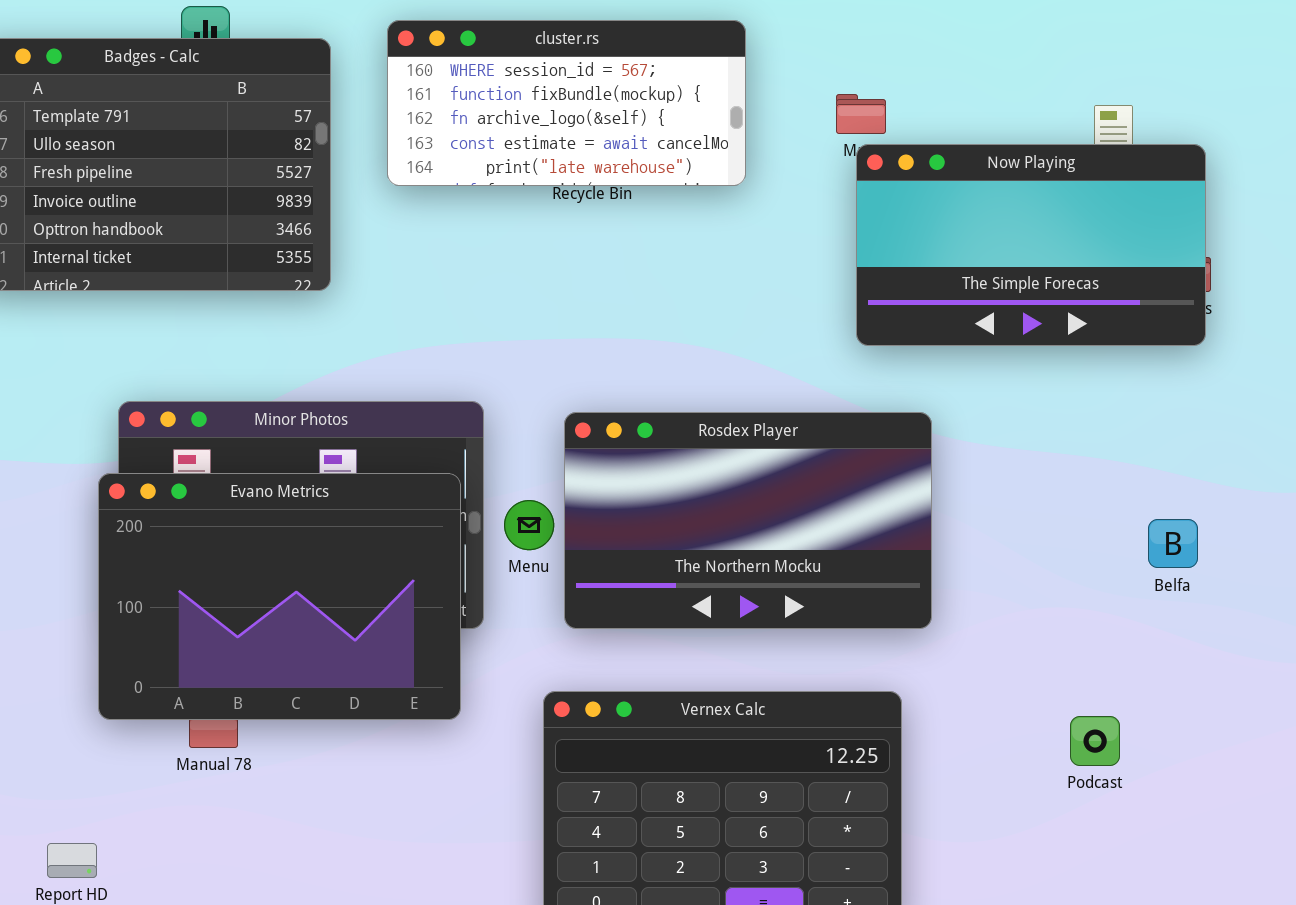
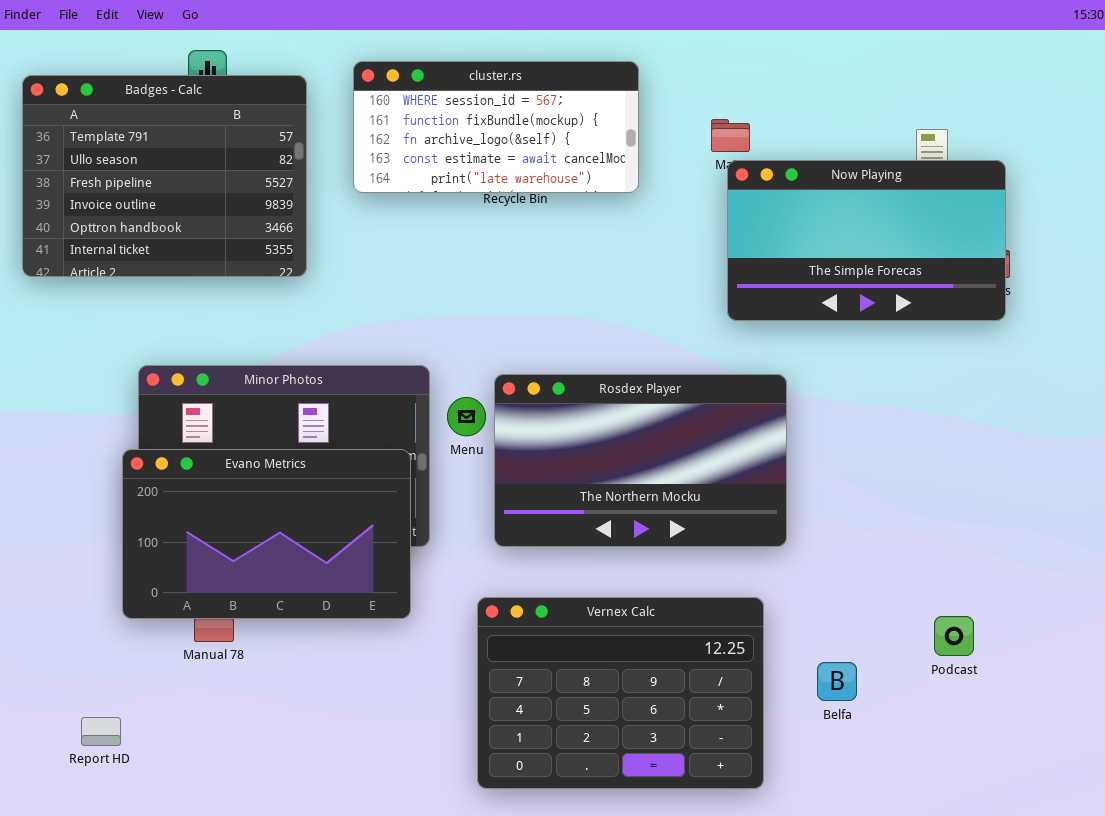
Evano Metrics: [98,473,461,720] -> [122,449,411,619], resized
Menu: [504,500,554,550] -> [447,397,486,436], moved
Belfa: [1148,519,1198,568] -> [817,662,857,701], moved
Podcast: [1070,716,1120,766] -> [934,616,974,656], moved

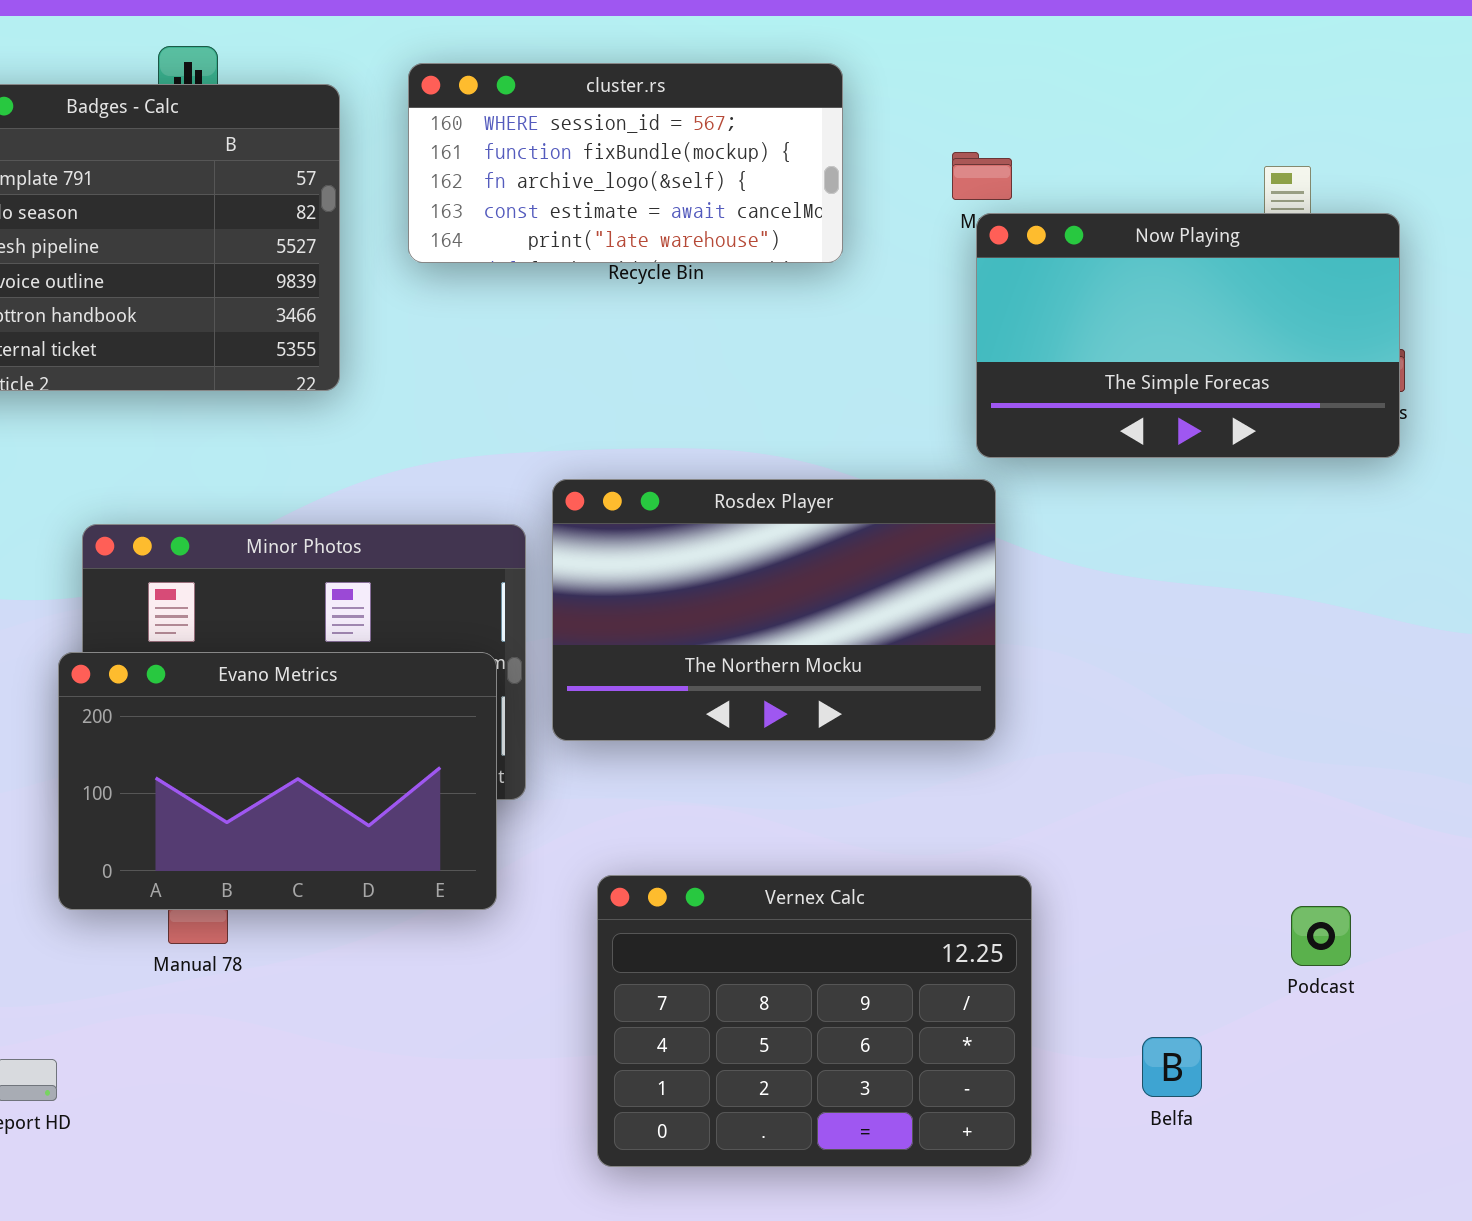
Rosdex Player: [494,374,787,547] -> [552,479,996,741], moved
Belfa: [817,662,857,701] -> [1142,1037,1202,1097], moved

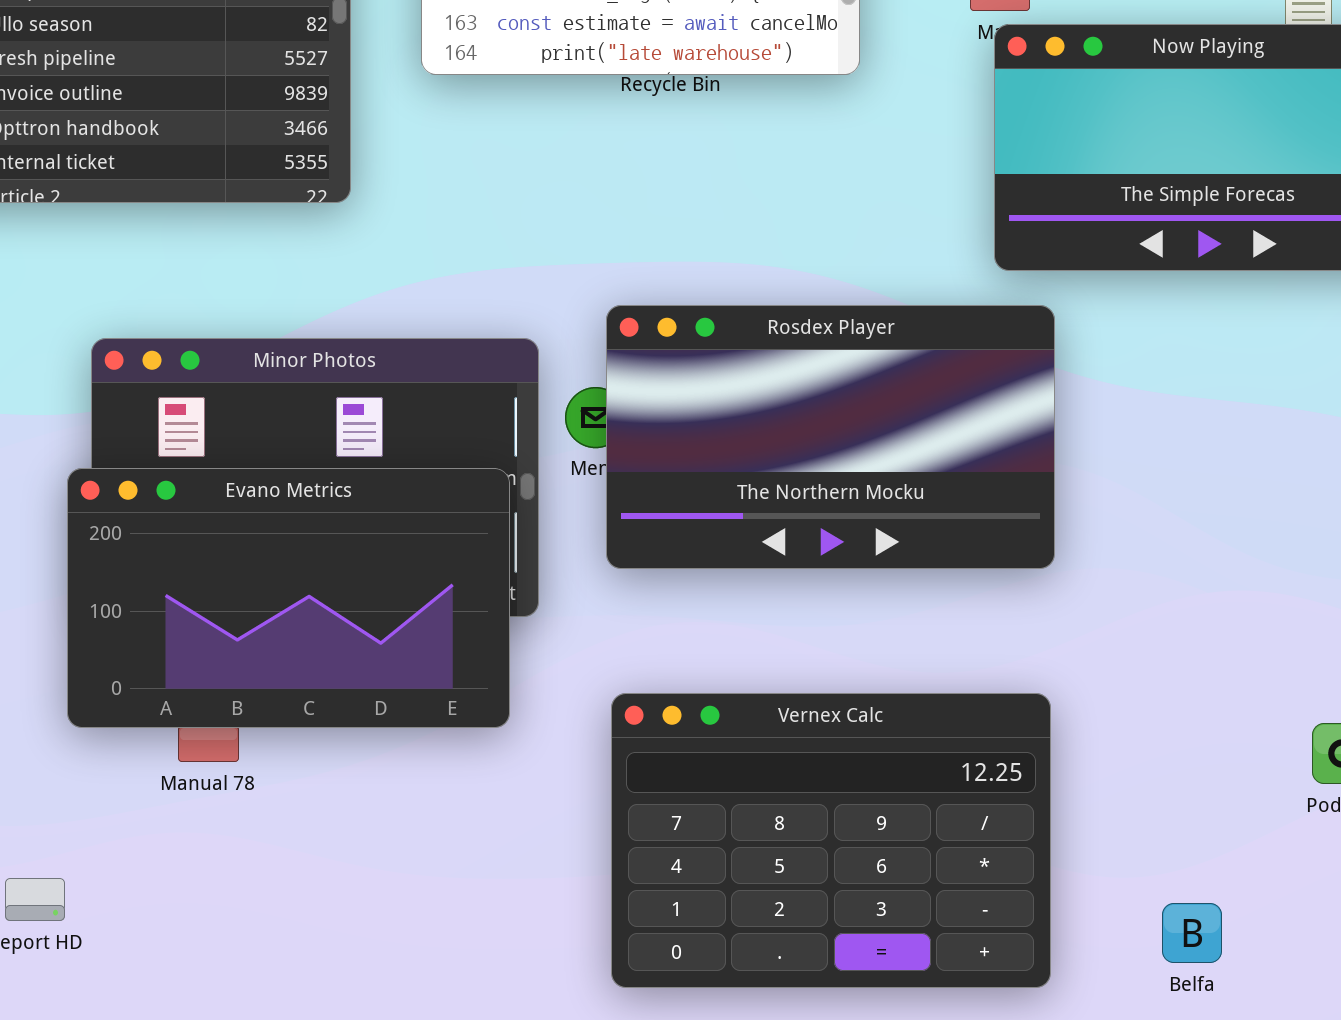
Rosdex Player: [552,479,996,741] -> [606,305,1055,569], moved
Belfa: [1142,1037,1202,1097] -> [1162,903,1222,963], moved

